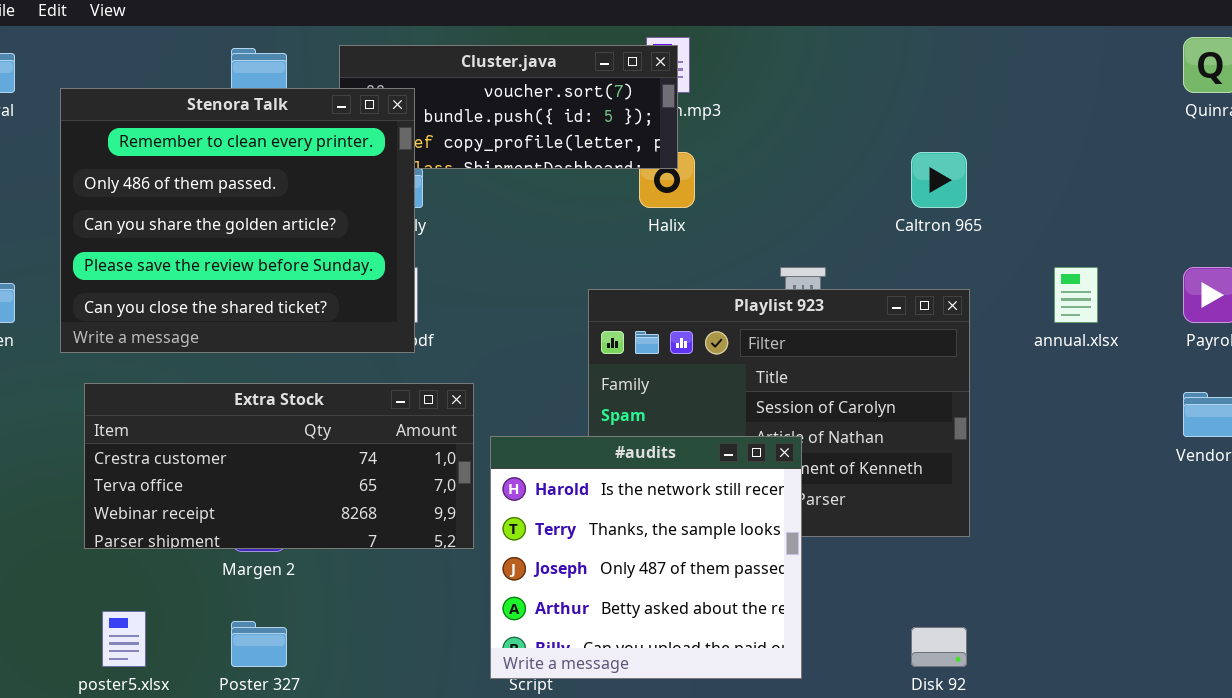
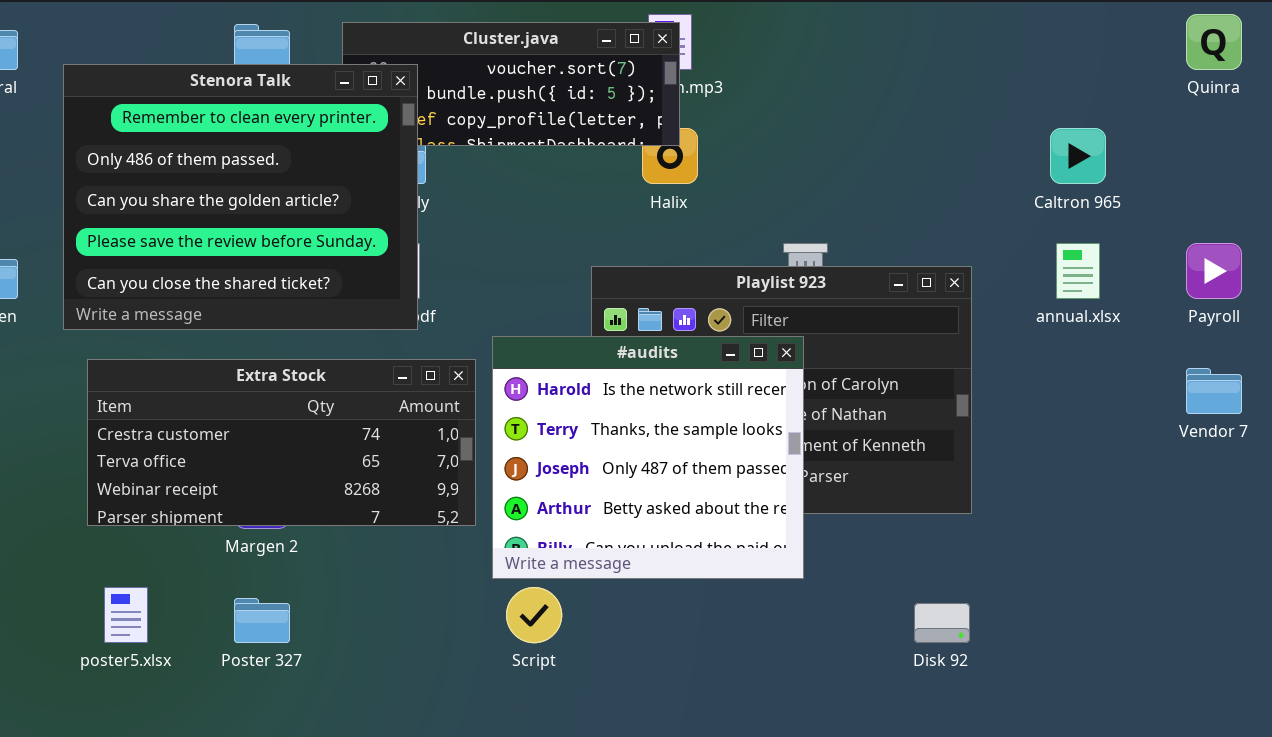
Caltron 965: [911,152,967,208] -> [1050,128,1106,184], moved
#audits: [490,436,802,679] -> [492,336,804,579], moved

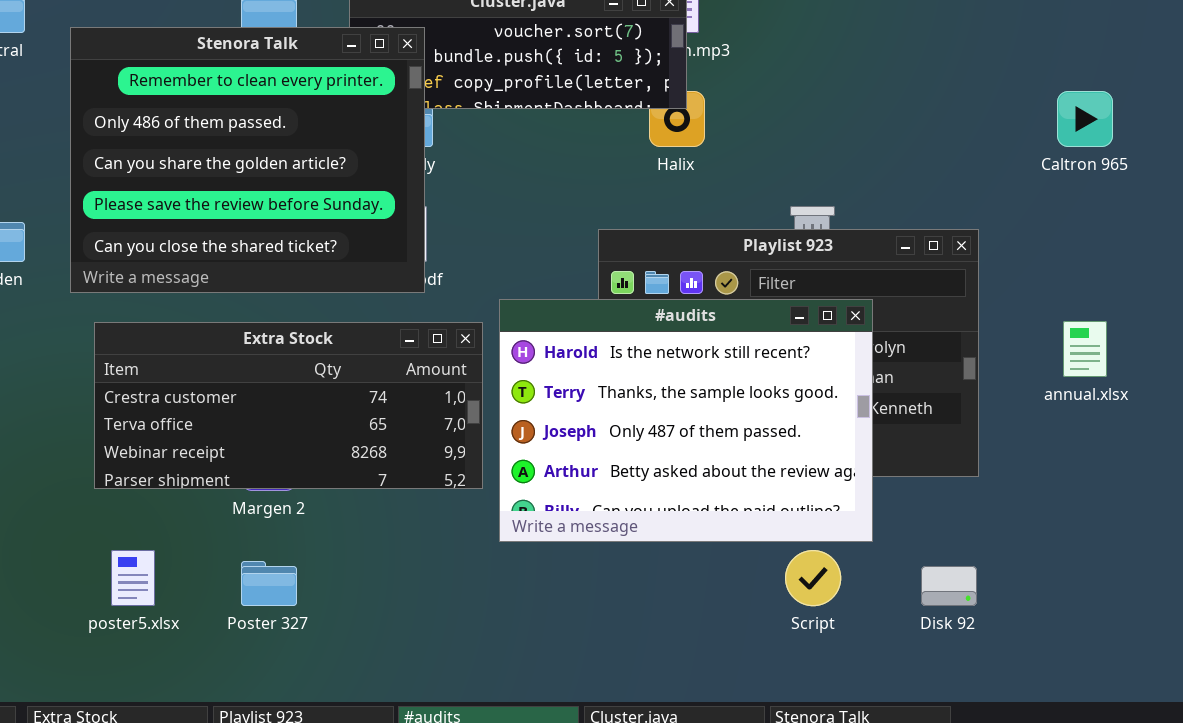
annual.xlsx: [1056,243,1100,299] -> [1063,321,1107,377], moved
#audits: [492,336,804,579] -> [499,299,873,542], resized
Script: [506,587,562,643] -> [785,550,841,606], moved

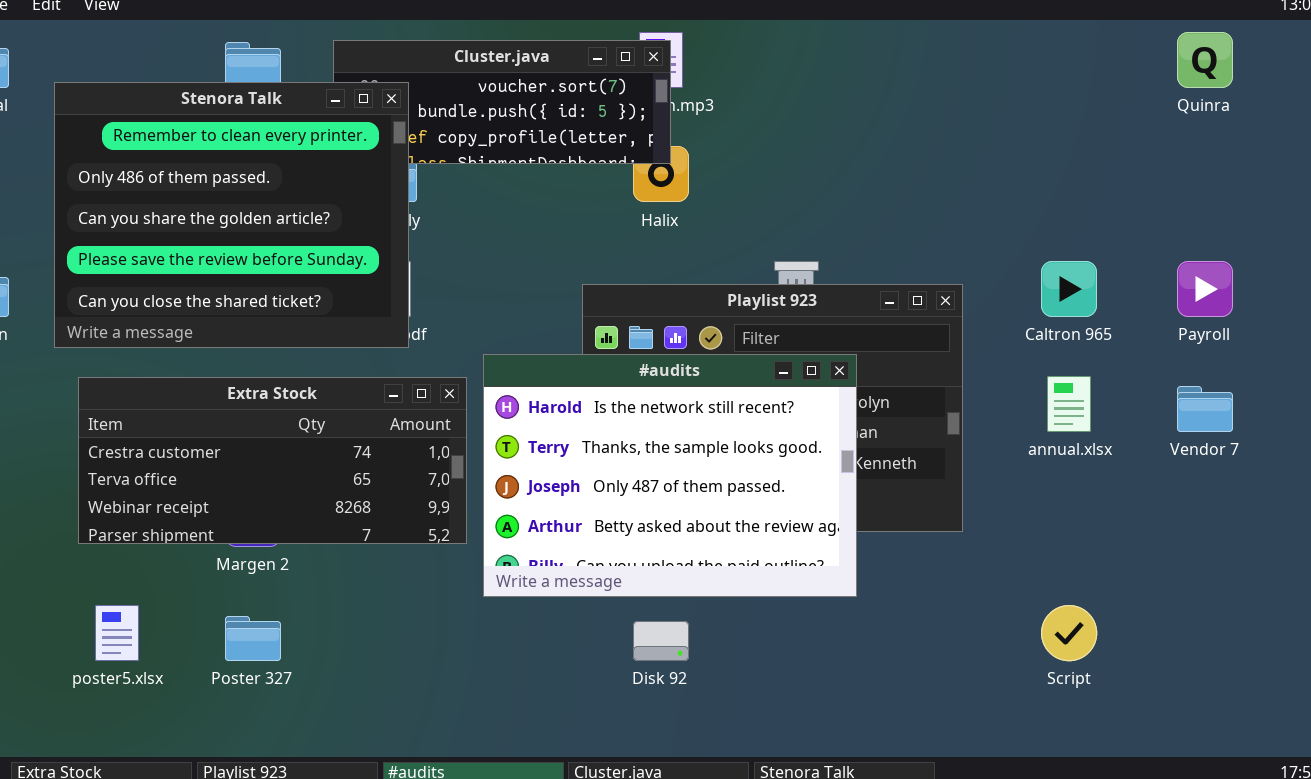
Caltron 965: [1057,91,1113,147] -> [1041,261,1097,317], moved
Script: [785,550,841,606] -> [1041,605,1097,661], moved
Disk 92: [921,566,977,606] -> [633,621,689,661], moved

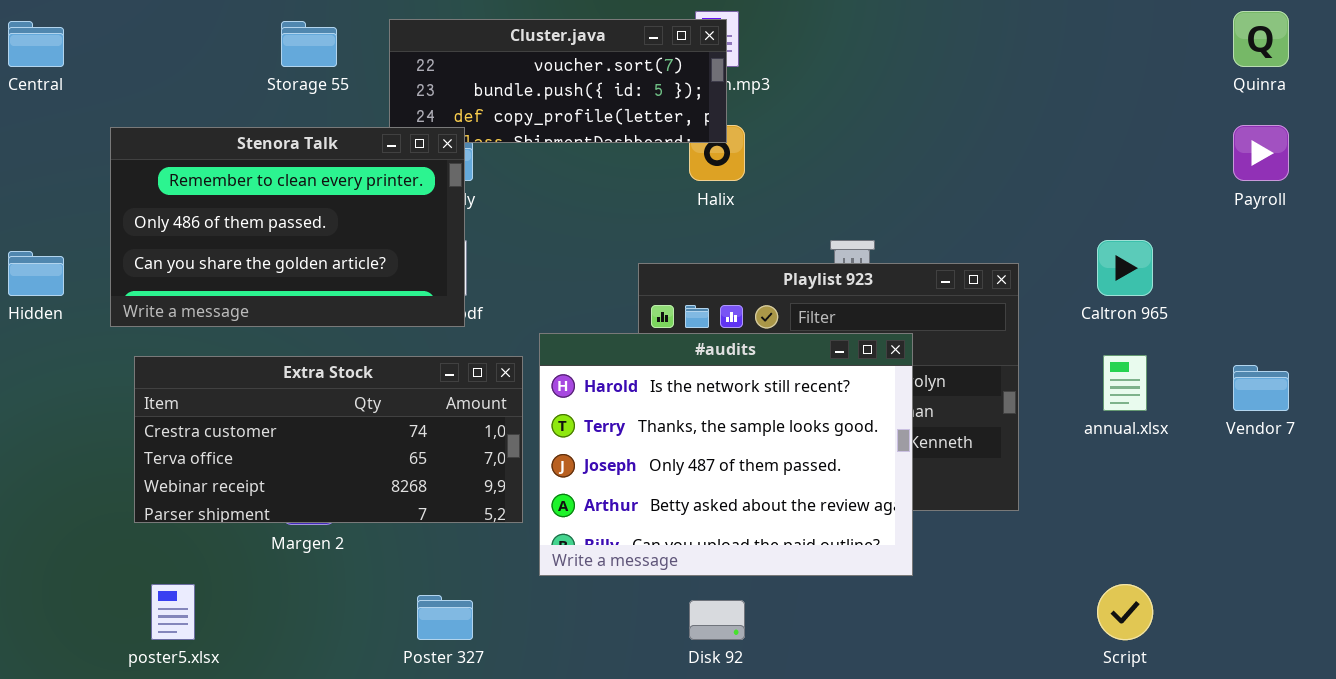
Stenora Talk: [54,82,409,348] -> [110,127,465,327], resized
Payroll: [1177,261,1233,317] -> [1233,125,1289,181], moved
Poster 327: [225,616,281,661] -> [417,595,473,640], moved

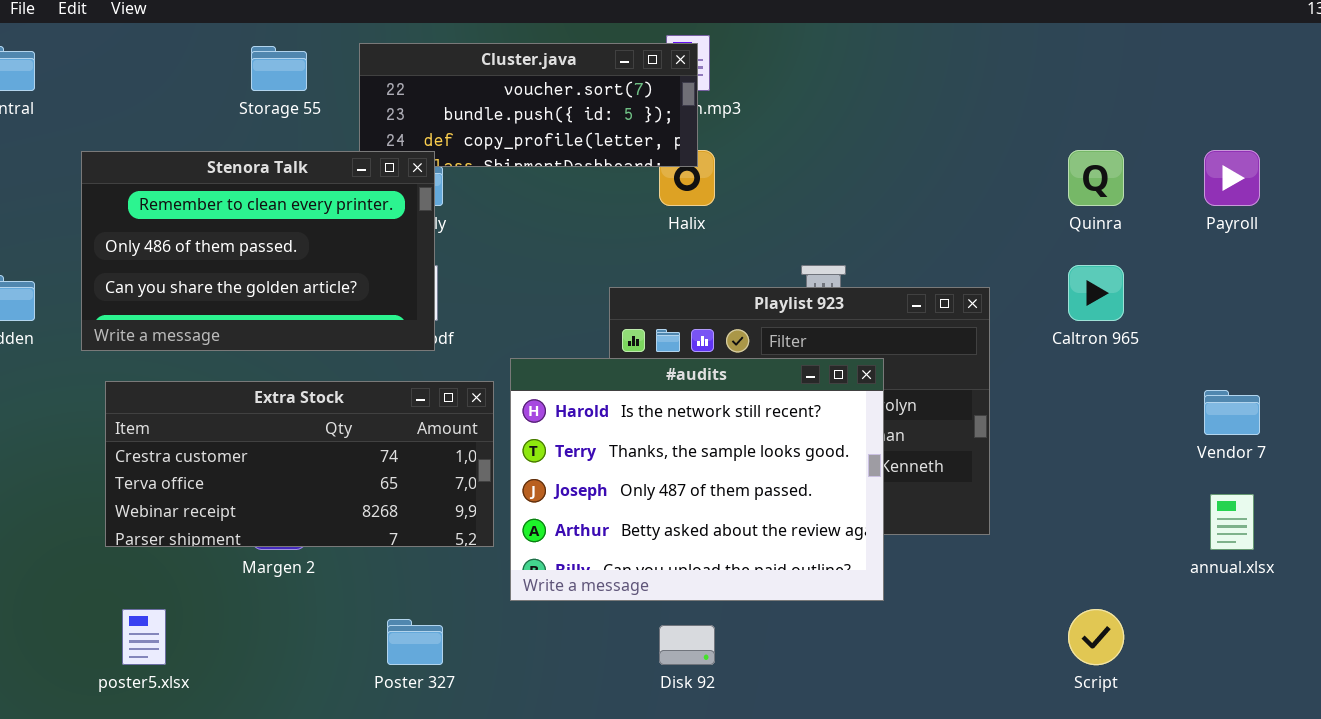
Quinra: [1233,11,1289,67] -> [1068,150,1124,206], moved
annual.xlsx: [1103,355,1147,411] -> [1210,494,1254,550], moved

